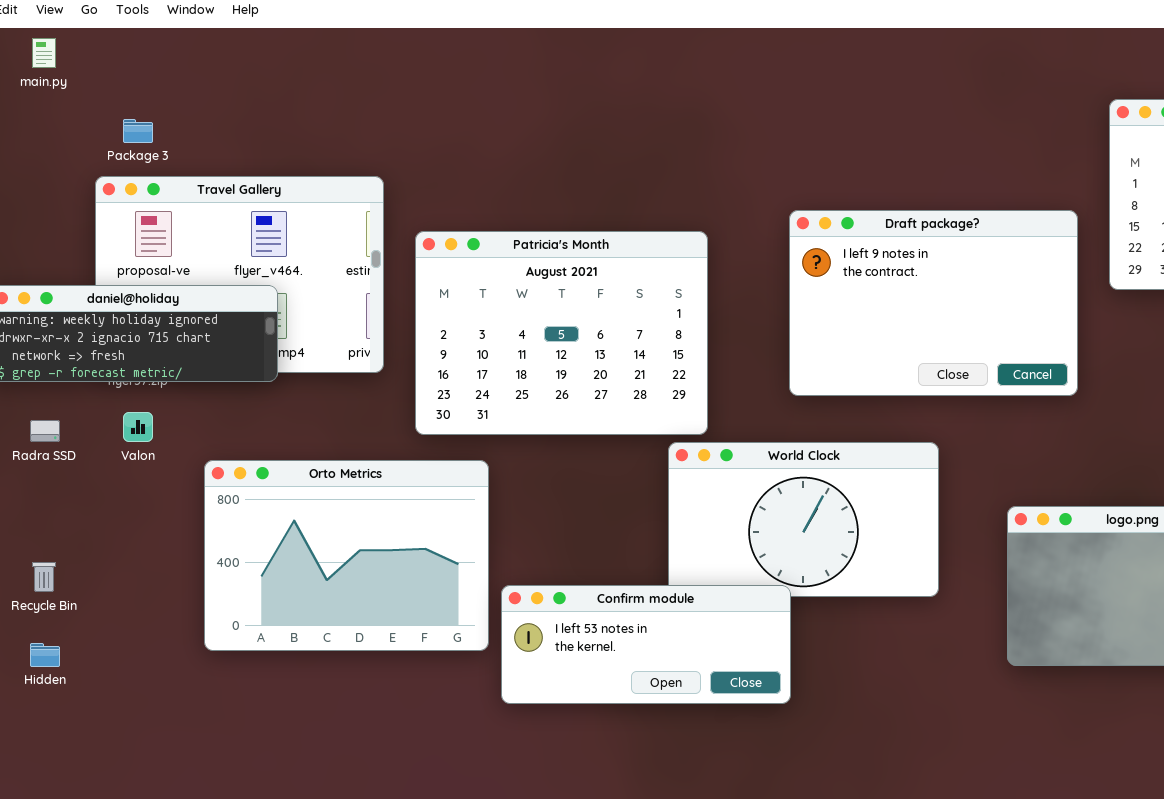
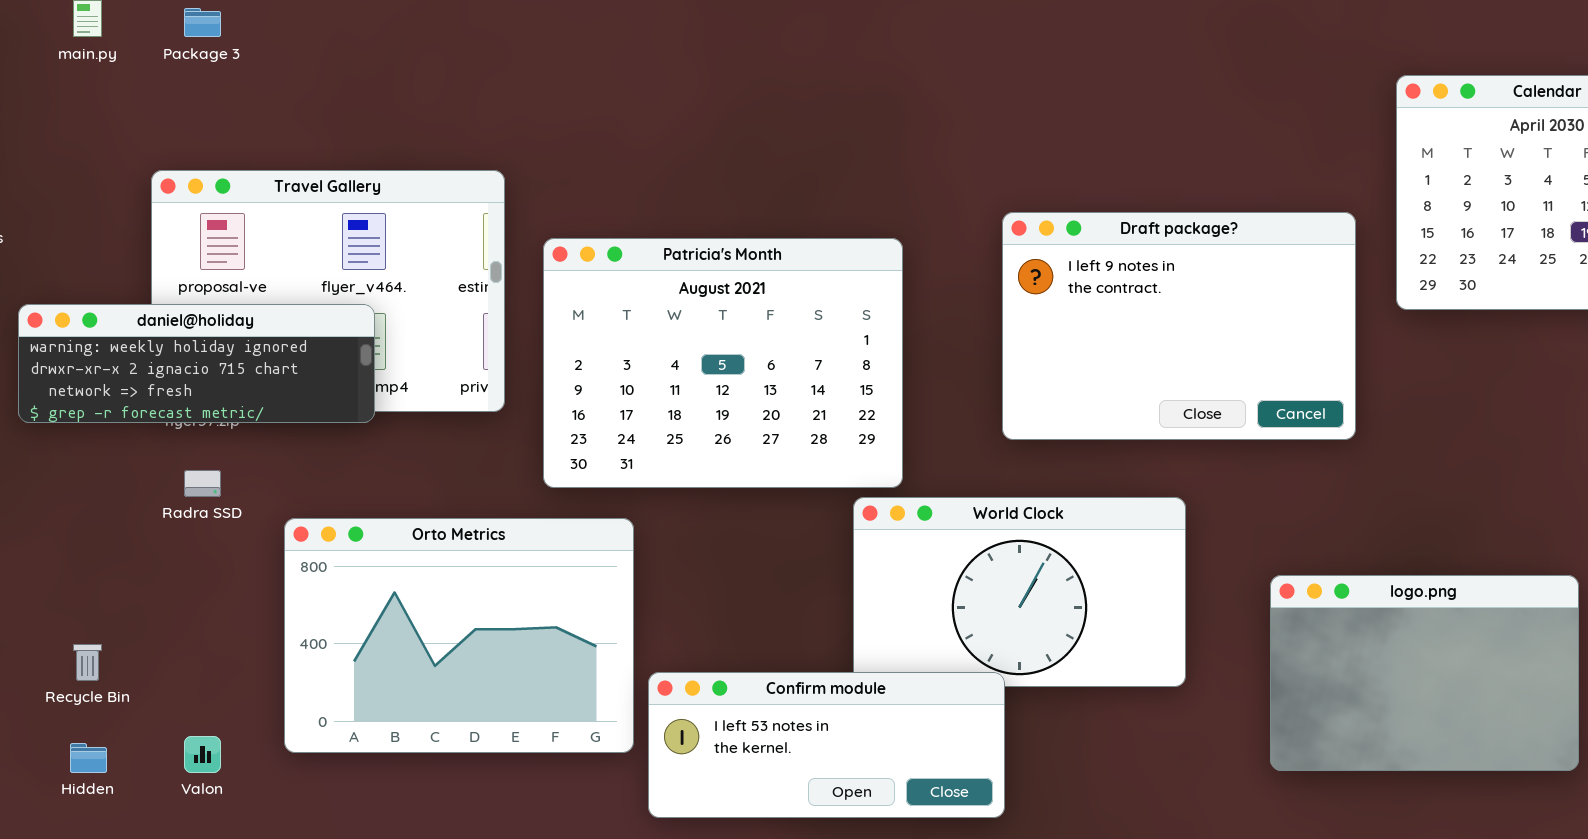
Package 3: [123,119,153,143] -> [184,8,221,37], moved
Valon: [123,412,153,442] -> [184,736,221,773], moved
Radra SSD: [30,420,60,442] -> [184,470,221,497], moved

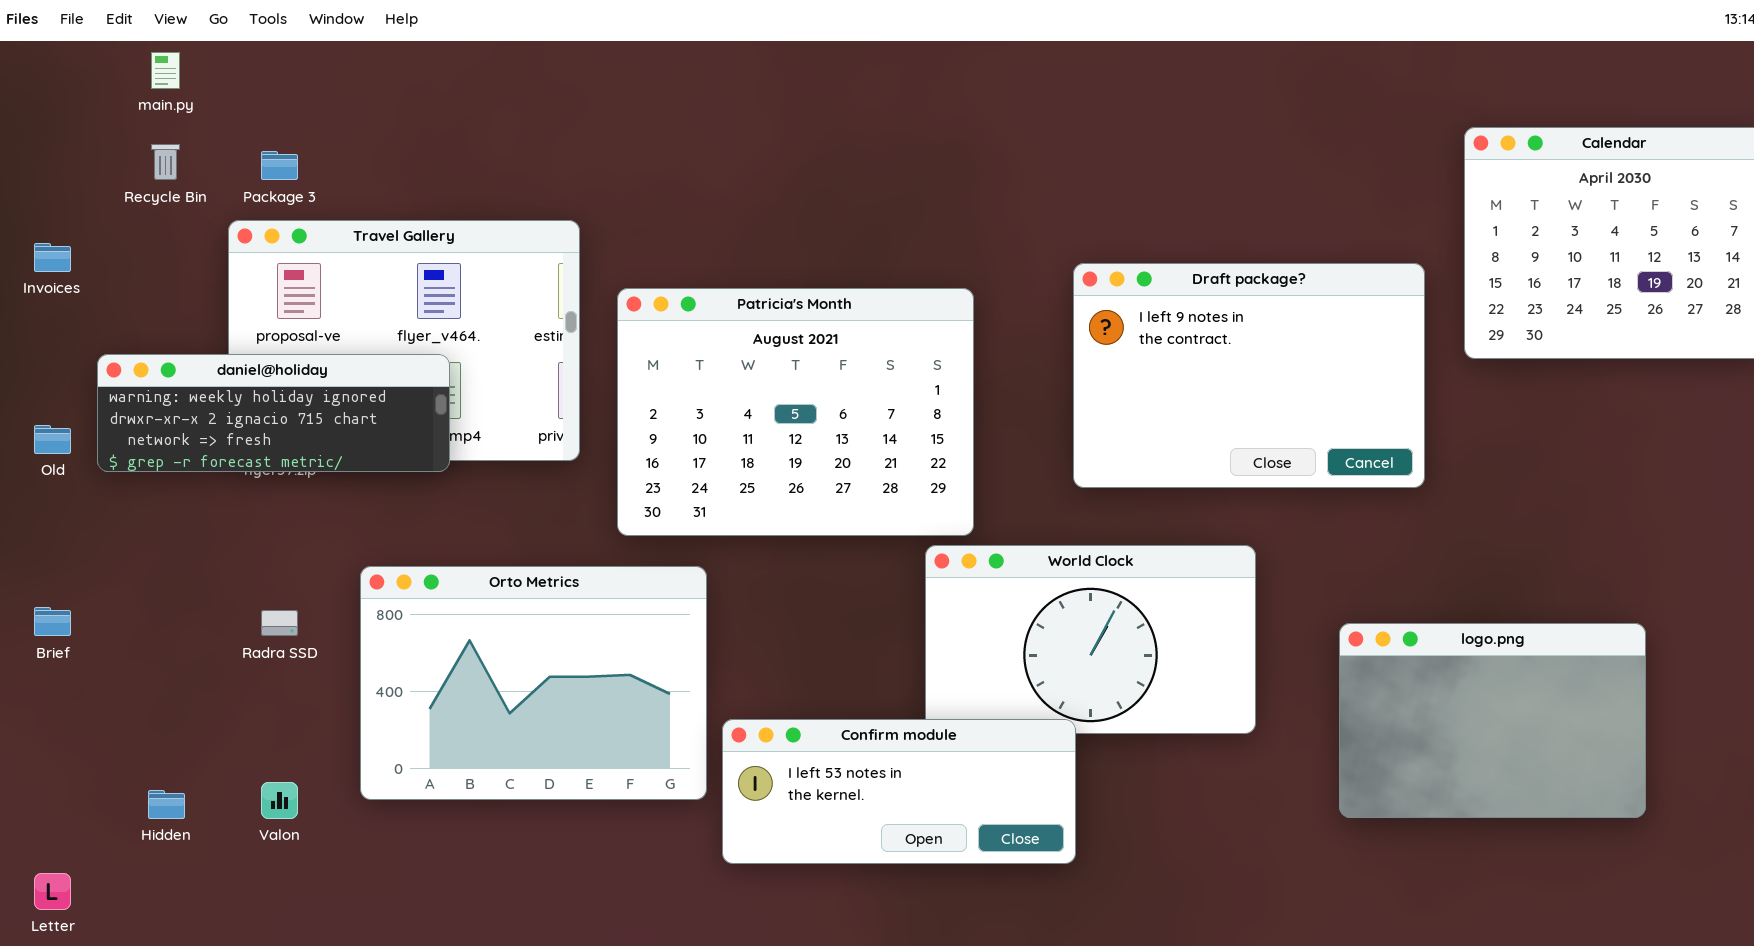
Package 3: [184,8,221,37] -> [261,151,298,180], moved
Radra SSD: [184,470,221,497] -> [261,610,298,636], moved
Recycle Bin: [73,644,102,681] -> [151,144,180,180], moved

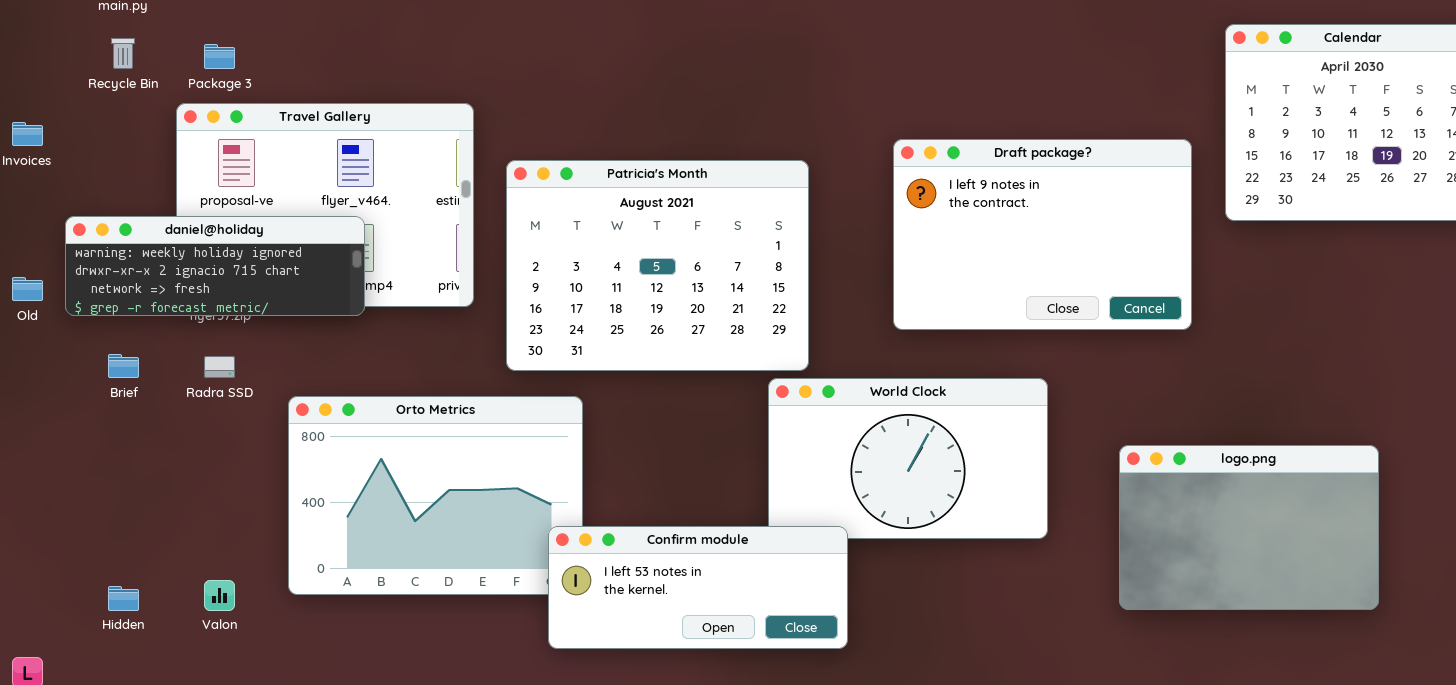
Brief: [34,607,71,636] -> [108,354,139,378], moved
Radra SSD: [261,610,298,636] -> [204,356,235,378], moved
Confirm module: [722,719,1076,864] -> [548,526,848,649], moved

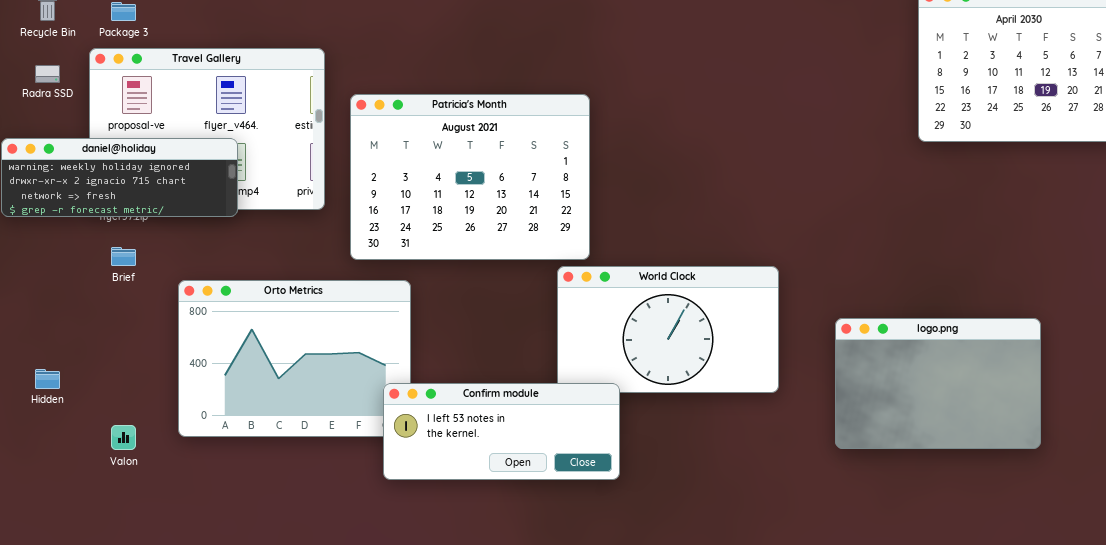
Draft package?: [893,139,1192,330] -> none, closed
Brief: [108,354,139,378] -> [111,247,136,266], moved
Radra SSD: [204,356,235,378] -> [35,65,60,83], moved
Hidden: [108,586,139,611] -> [35,369,60,389], moved

